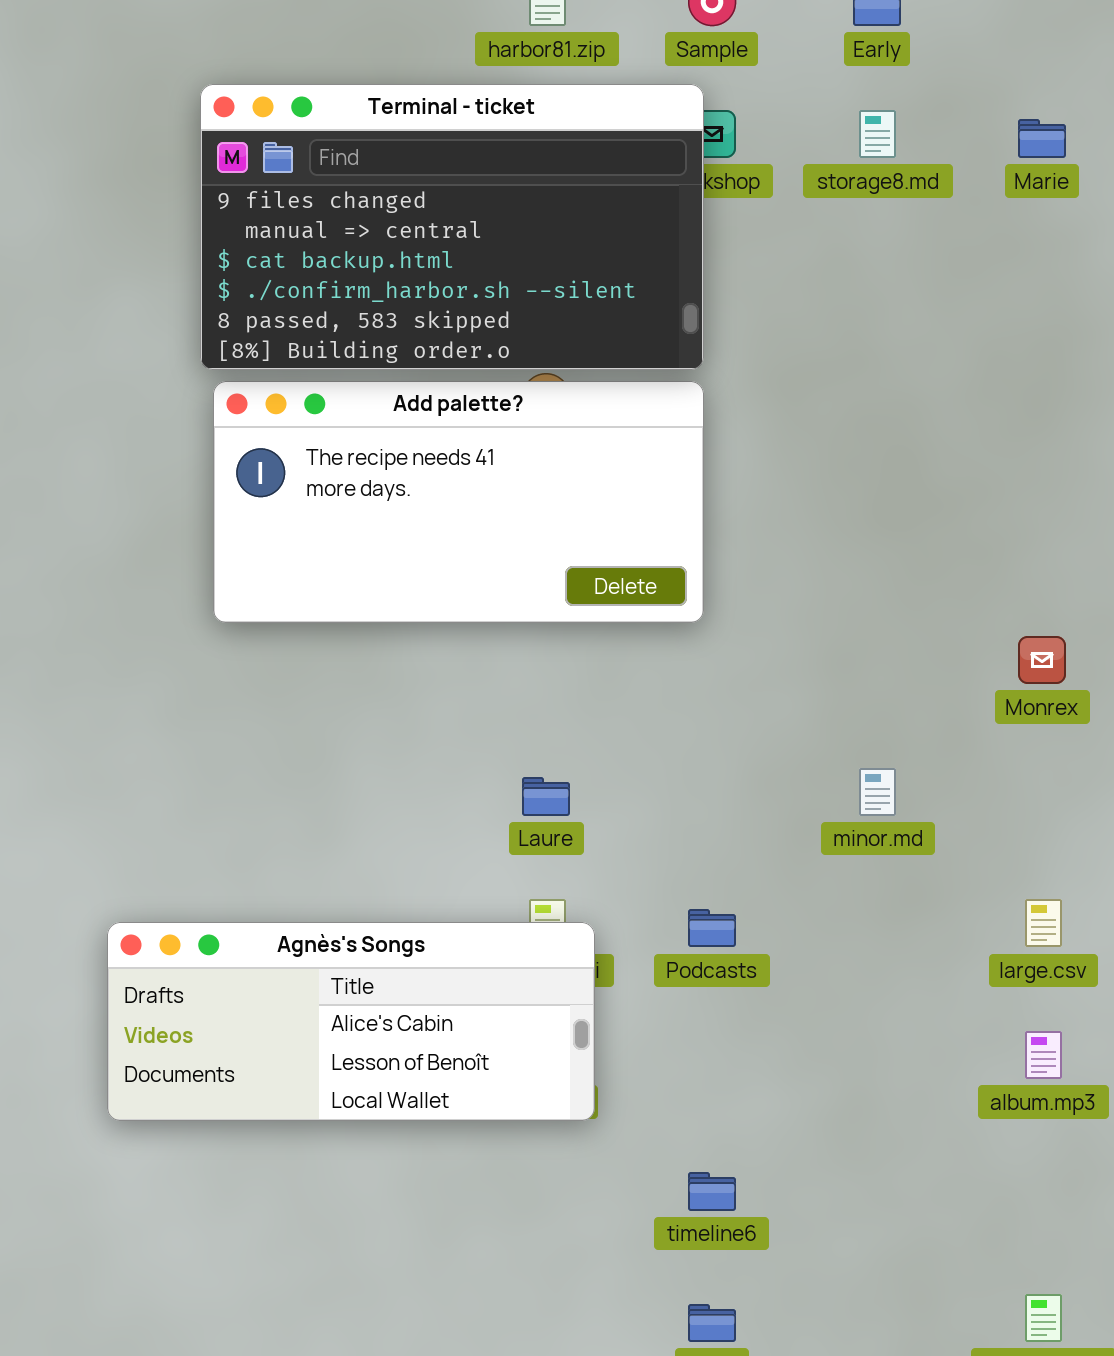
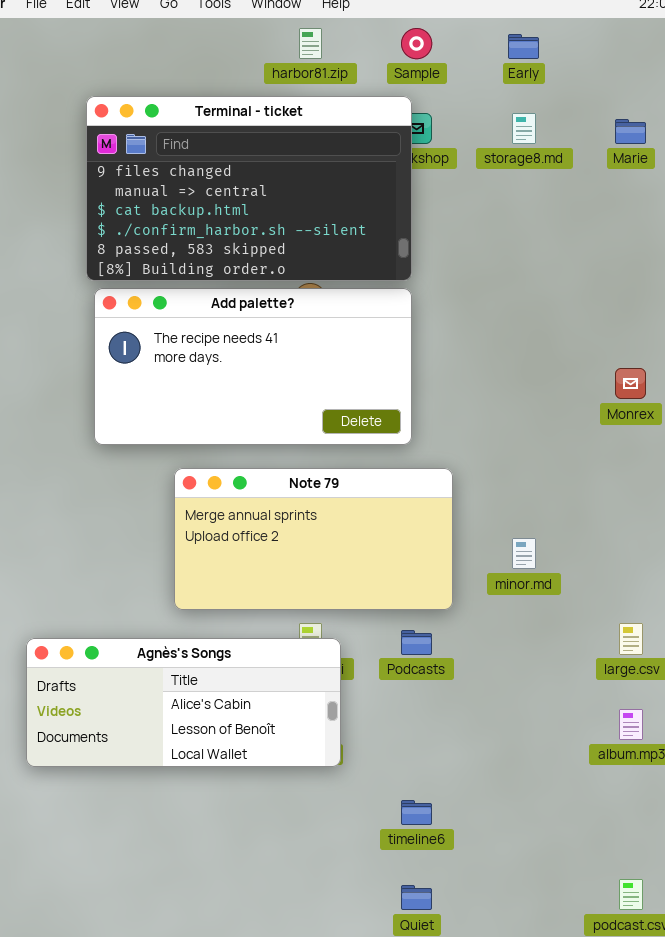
Monrex: [1018,636,1066,684] -> [615,368,646,399], moved
Note 79: none -> [174,468,453,610], opened

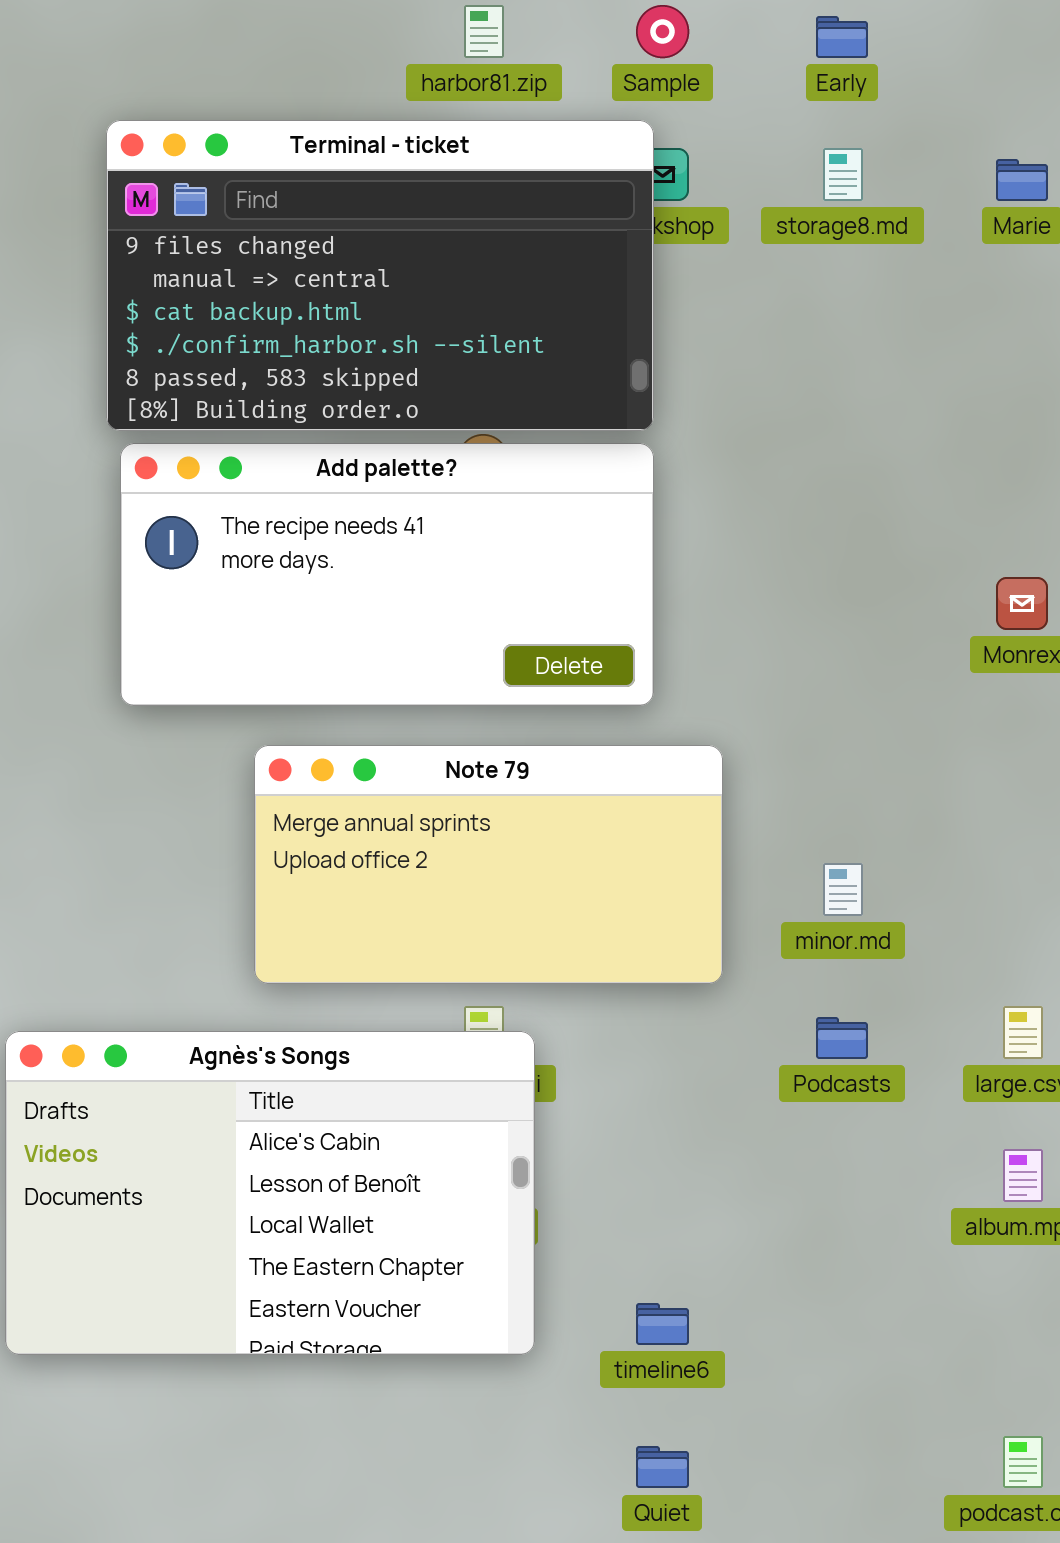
Podcasts: [401,630,432,655] -> [816,1017,868,1059], moved
Agnès's Songs: [26,638,341,767] -> [5,1031,535,1355], resized

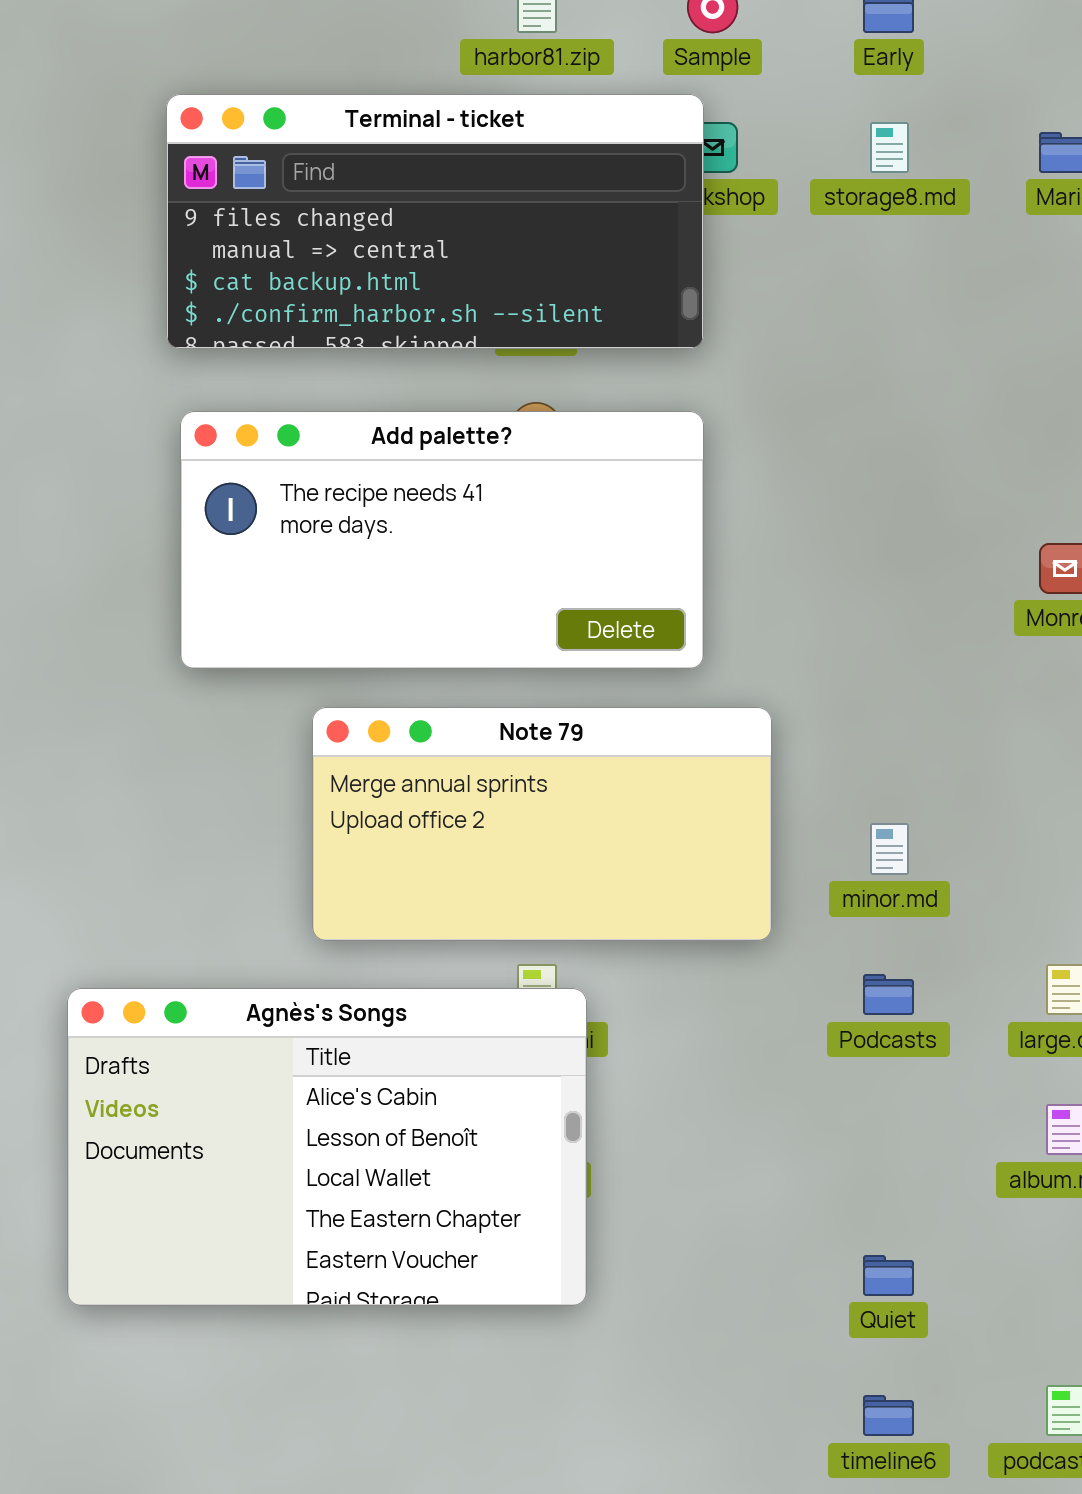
Terminal - ticket: [106,120,654,431] -> [166,94,704,349], resized
timeline6: [636,1303,689,1345] -> [863,1395,914,1436], moved
Quiet: [636,1446,689,1488] -> [863,1255,914,1296], moved

